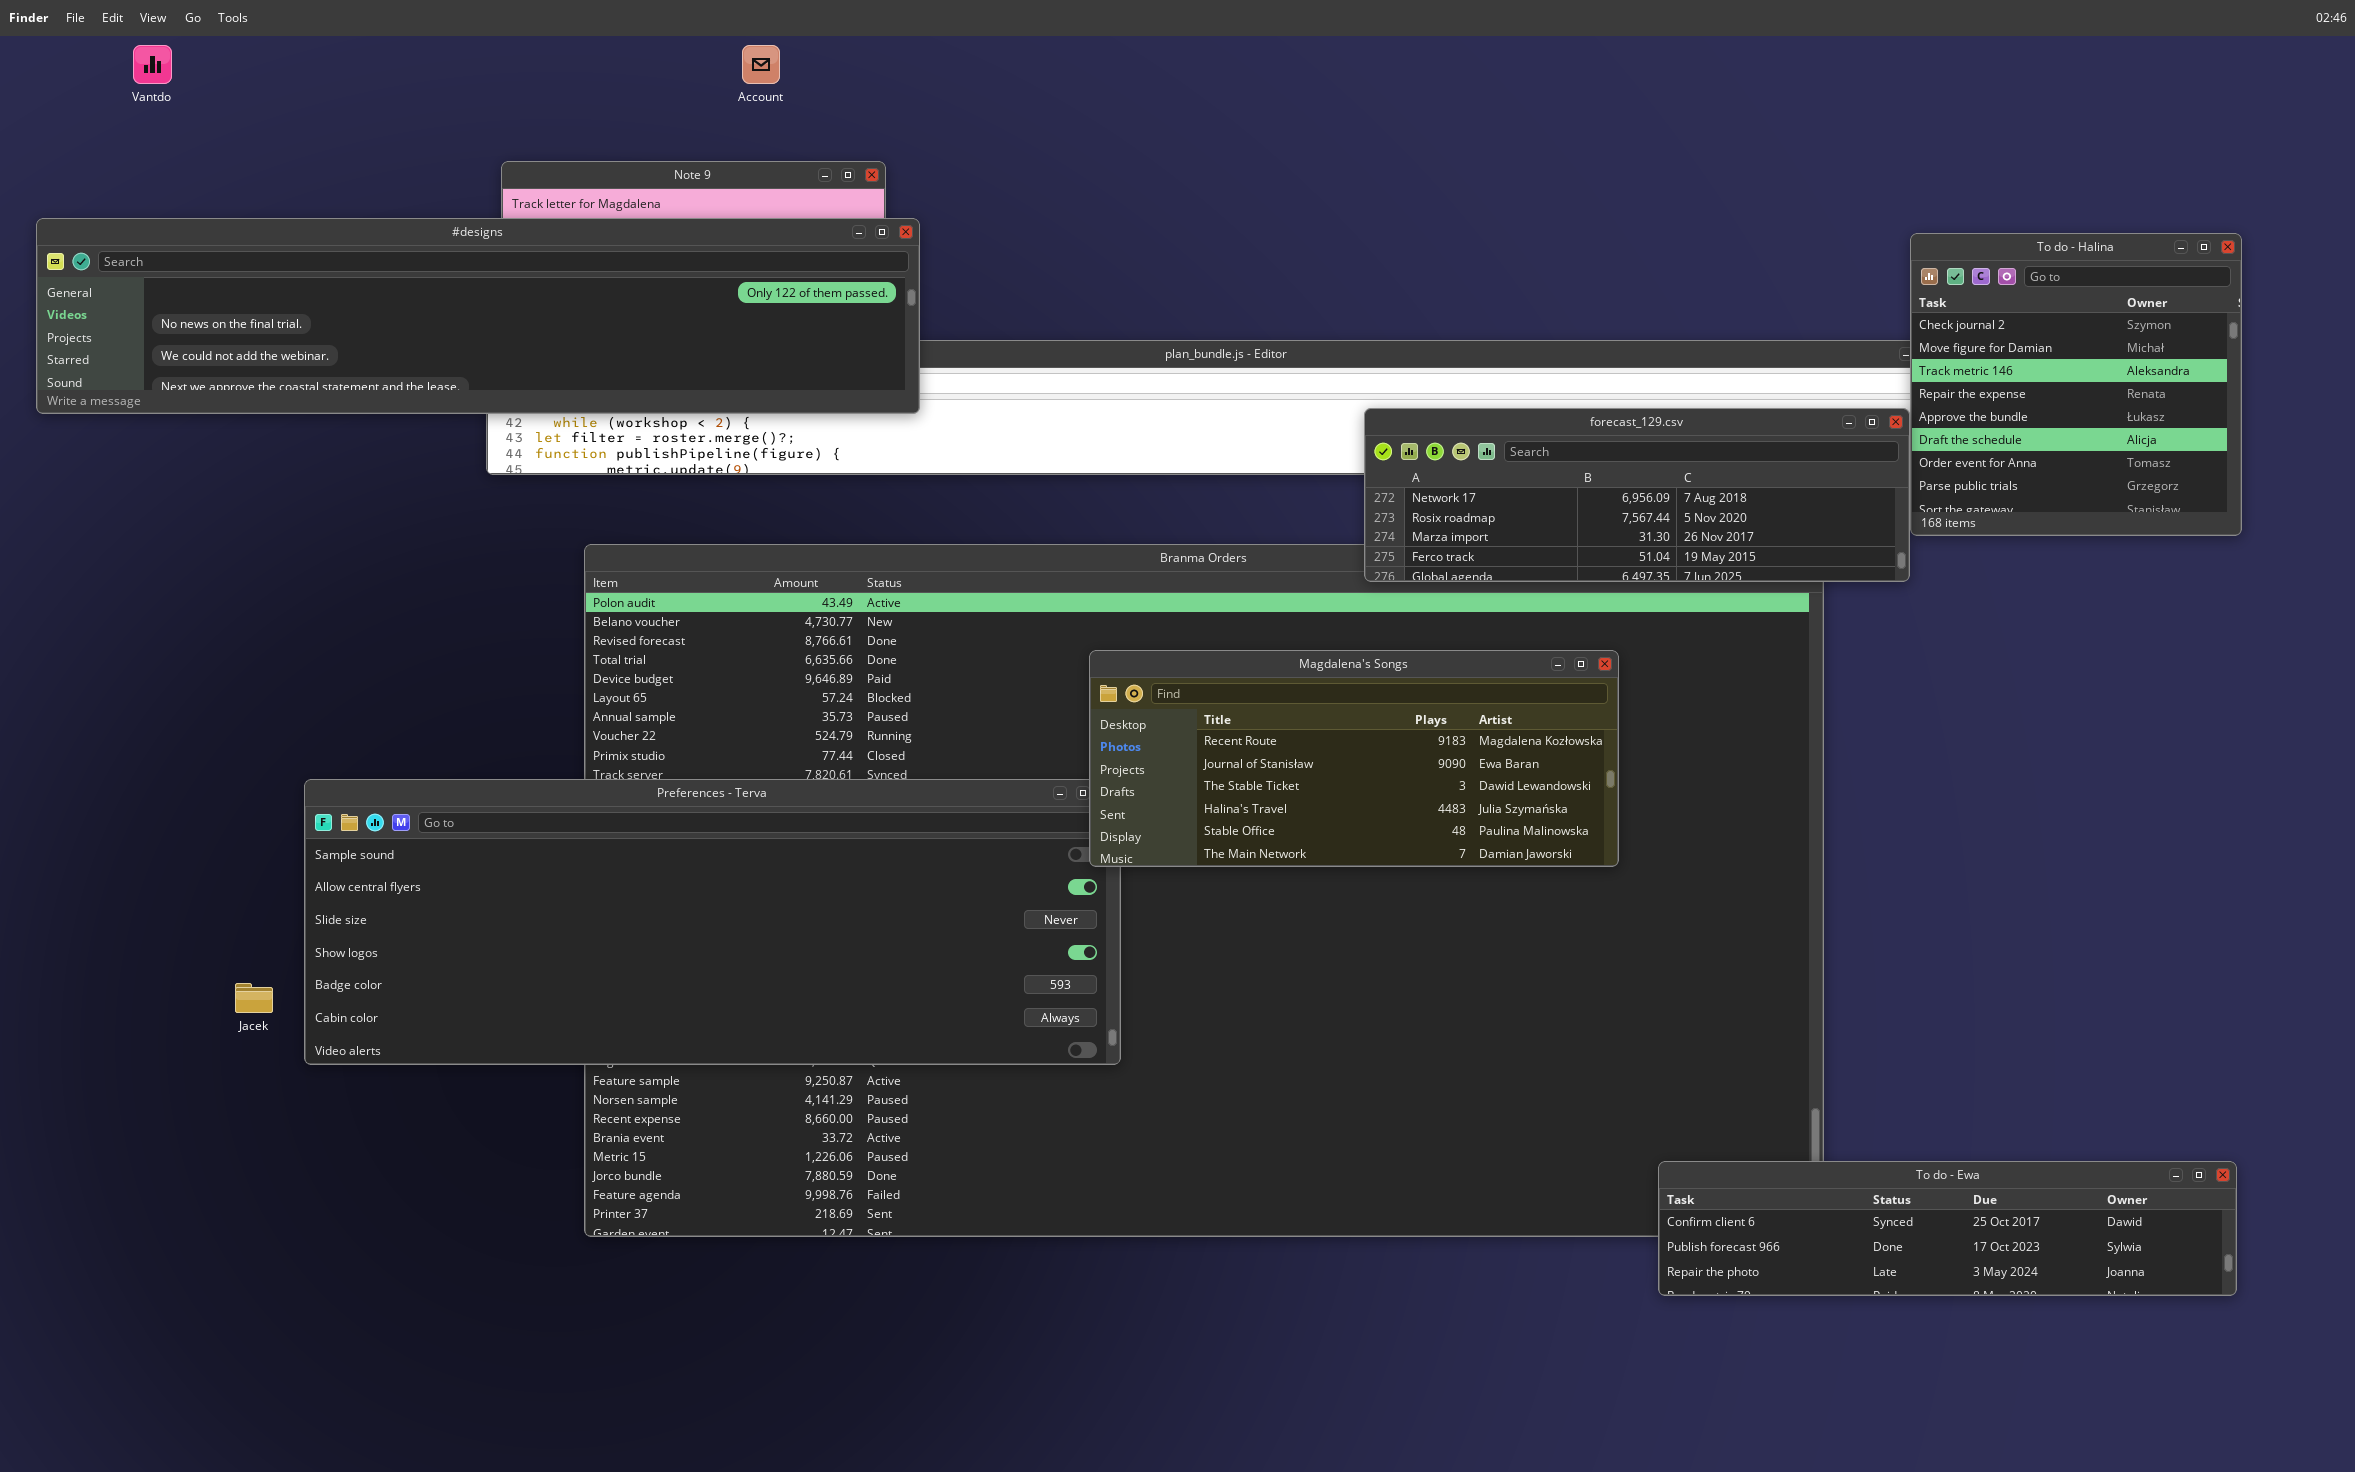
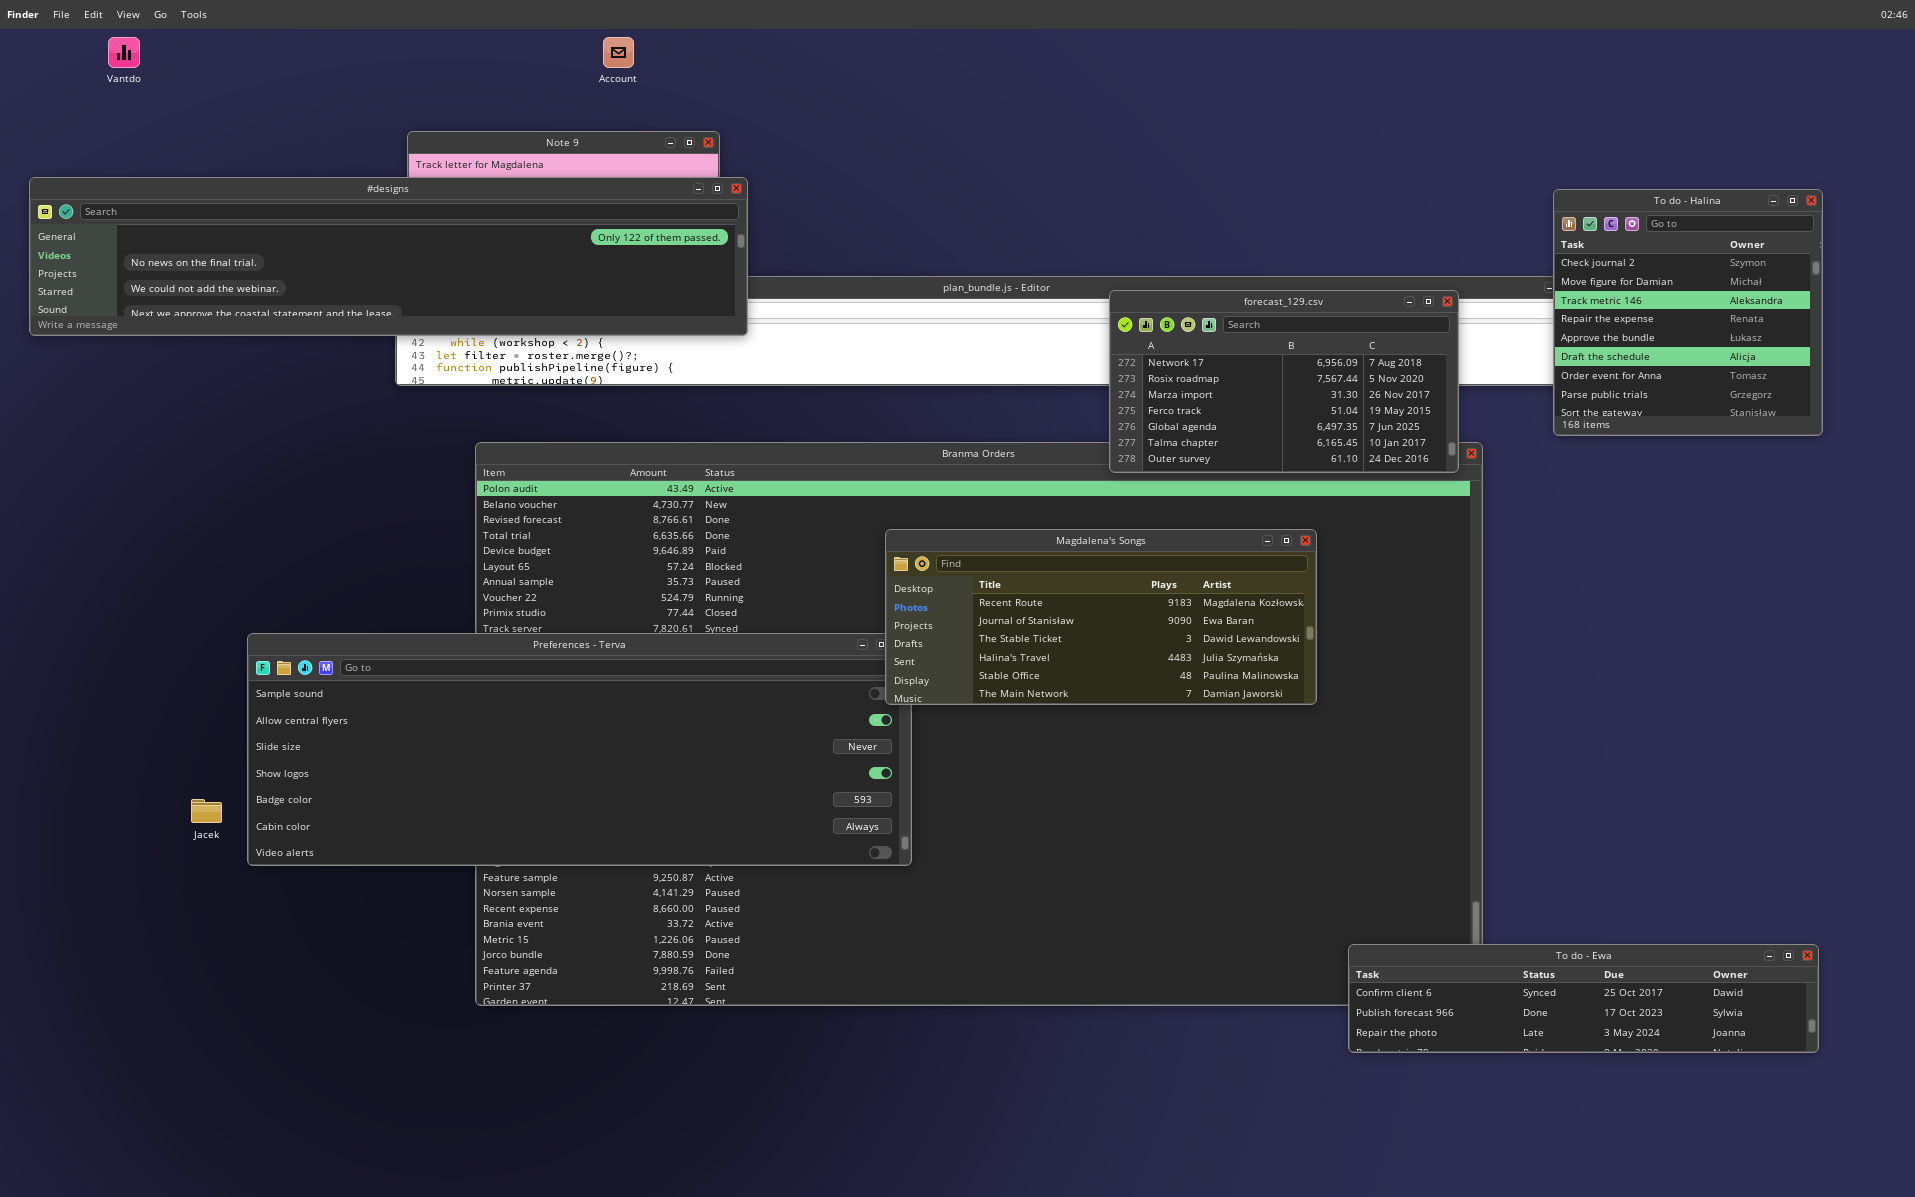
forecast_129.csv: [1364,408,1910,582] -> [1109,290,1459,473], resized

